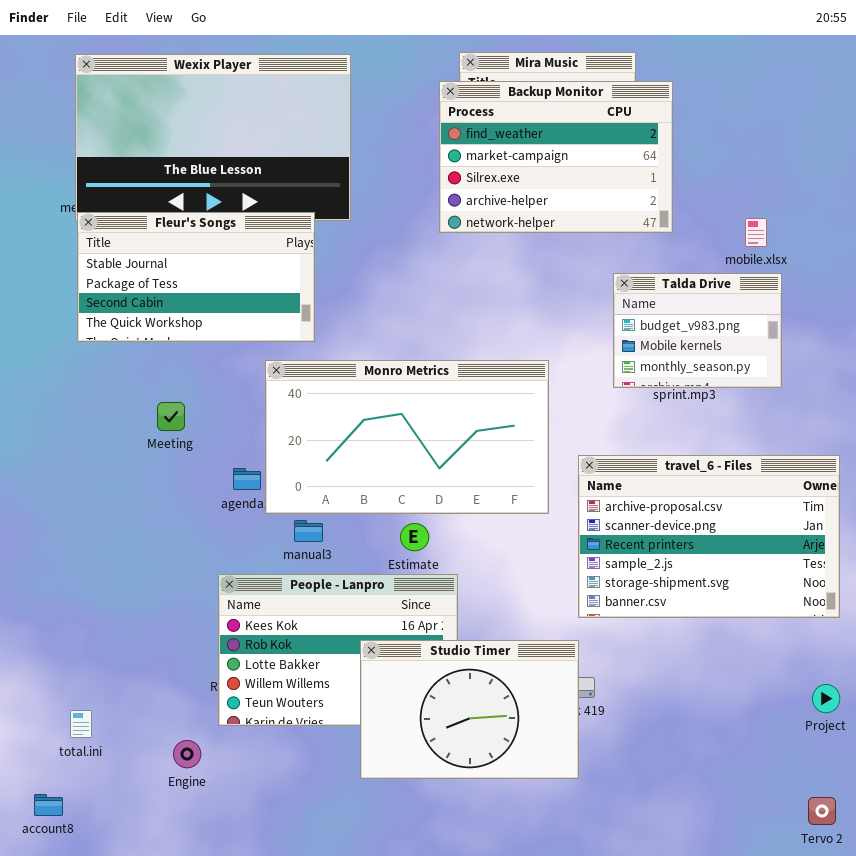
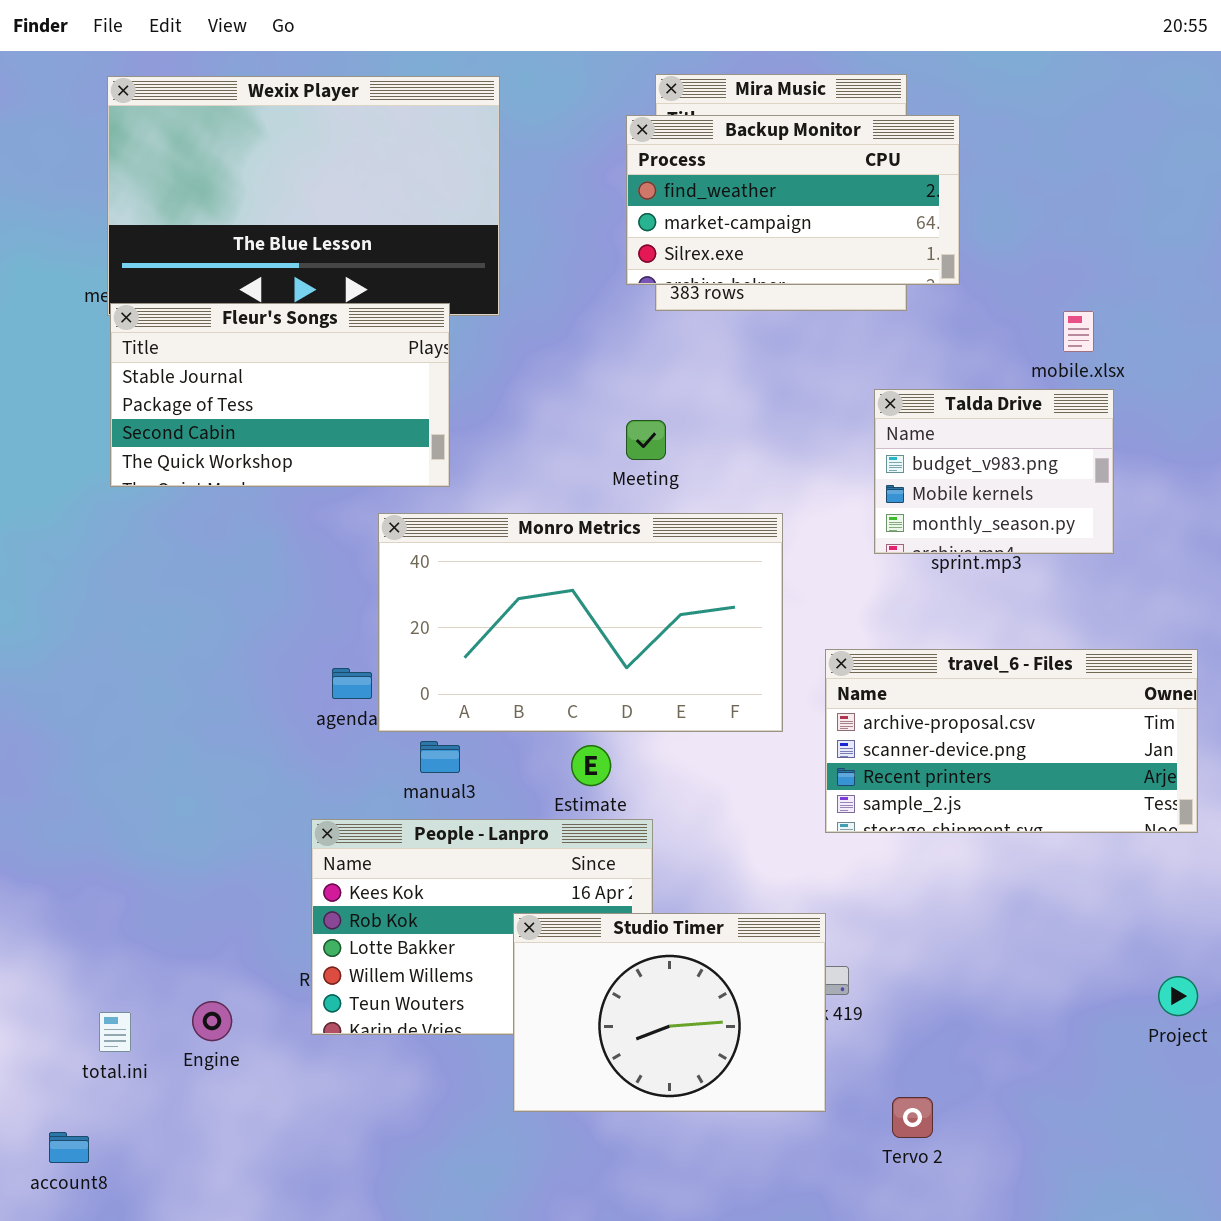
Backup Monitor: [439,81,673,233] -> [626,115,960,285], resized
Meeting: [157,402,185,431] -> [626,420,666,460], moved
travel_6 - Files: [578,455,840,618] -> [825,649,1198,833], resized
Engine: [173,740,201,768] -> [192,1001,232,1041], moved
Tervo 2: [808,797,836,825] -> [892,1097,933,1138], moved

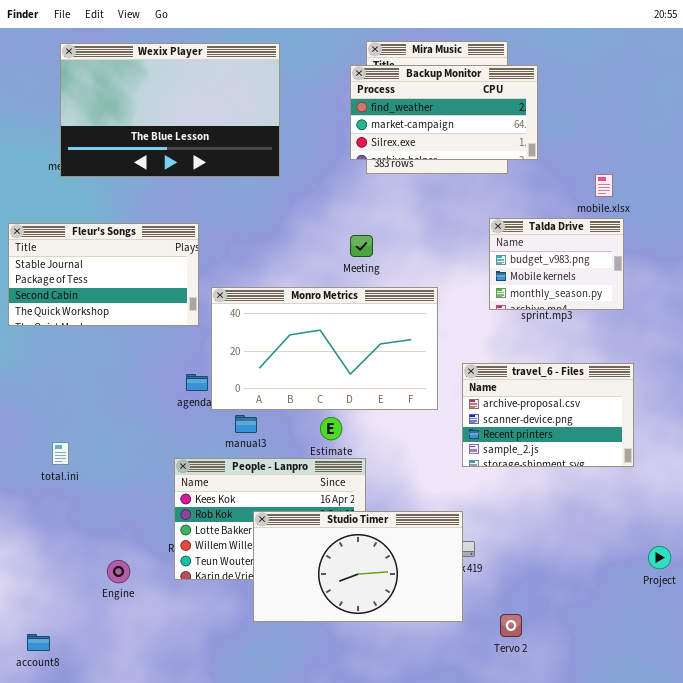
Fleur's Songs: [110,303,450,487] -> [8,223,199,326], moved
travel_6 - Files: [825,649,1198,833] -> [462,363,634,467], resized
Studio Timer: [513,913,826,1112] -> [253,511,463,622], resized
total.ini: [99,1012,131,1052] -> [52,442,69,465], moved

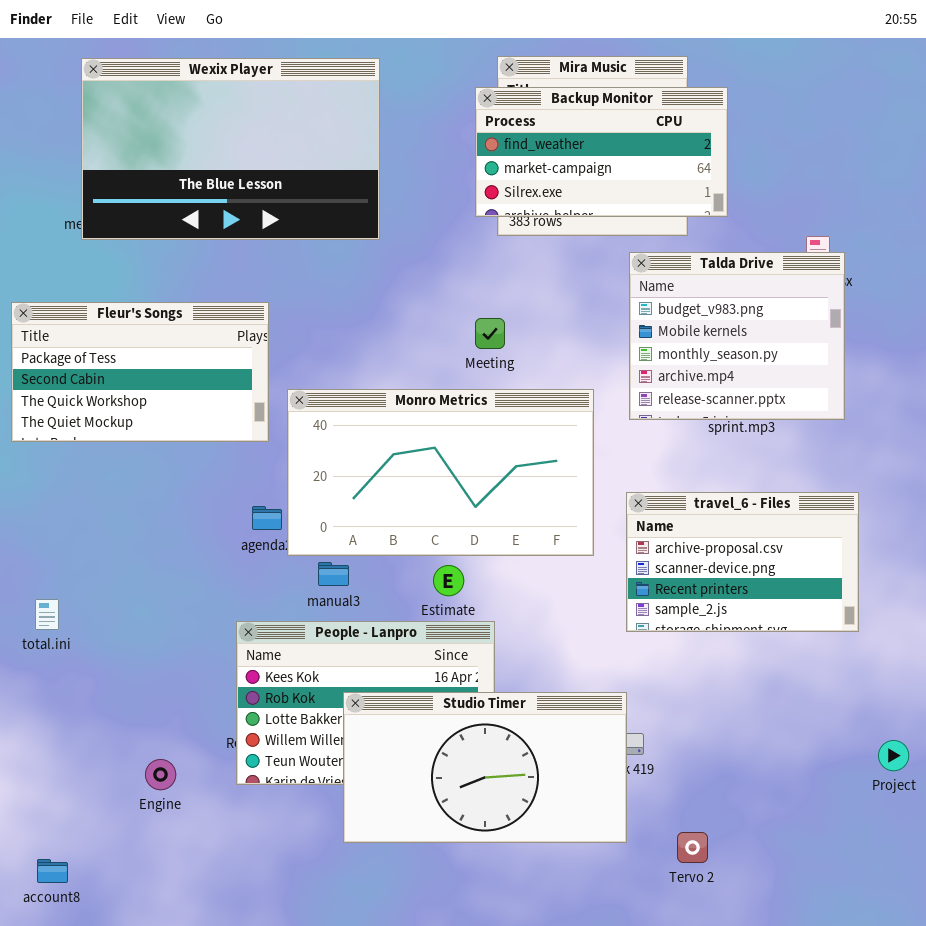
Talda Drive: [489,218,624,310] -> [629,252,845,420], resized
Fleur's Songs: [8,223,199,326] -> [11,302,269,442], scrolled down 1 row
total.ini: [52,442,69,465] -> [35,599,59,630], moved

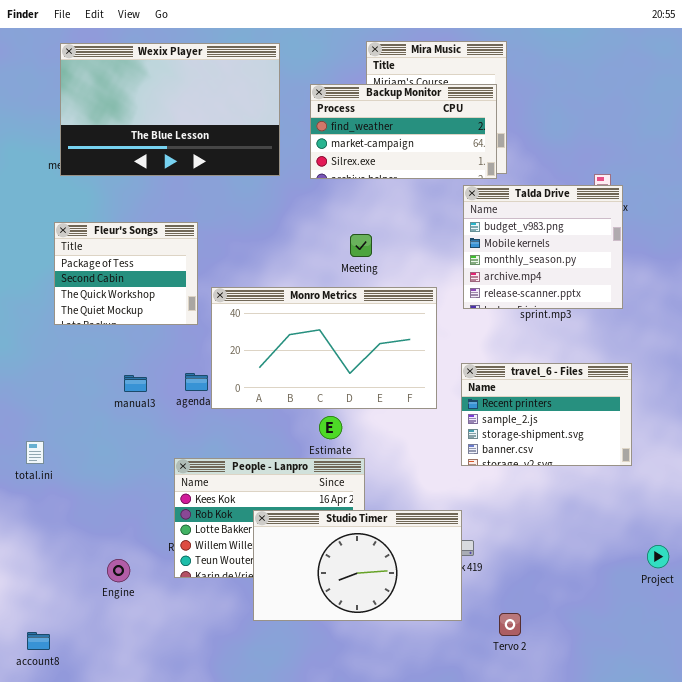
Backup Monitor: [475,87,728,217] -> [310,84,497,179], moved
Fleur's Songs: [11,302,269,442] -> [54,222,198,325], resized
travel_6 - Files: [626,492,859,632] -> [461,363,632,466], scrolled down 2 rows
manual3: [318,562,349,586] -> [124,375,147,392], moved

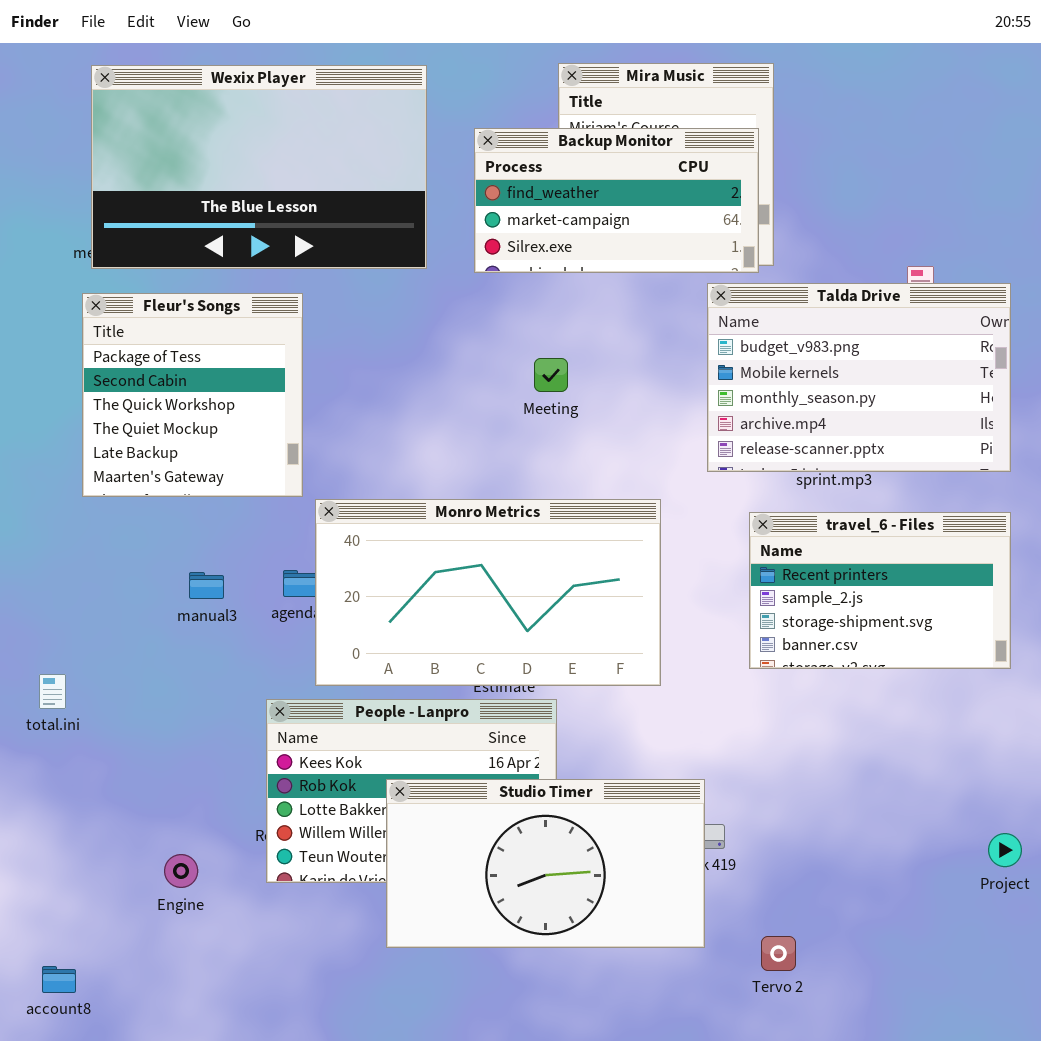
Talda Drive: [463,185,623,309] -> [707,283,1011,472], resized
Fleur's Songs: [54,222,198,325] -> [82,293,303,497], resized
Monro Metrics: [211,287,437,409] -> [315,499,661,686], moved
travel_6 - Files: [461,363,632,466] -> [749,512,1011,669], moved

